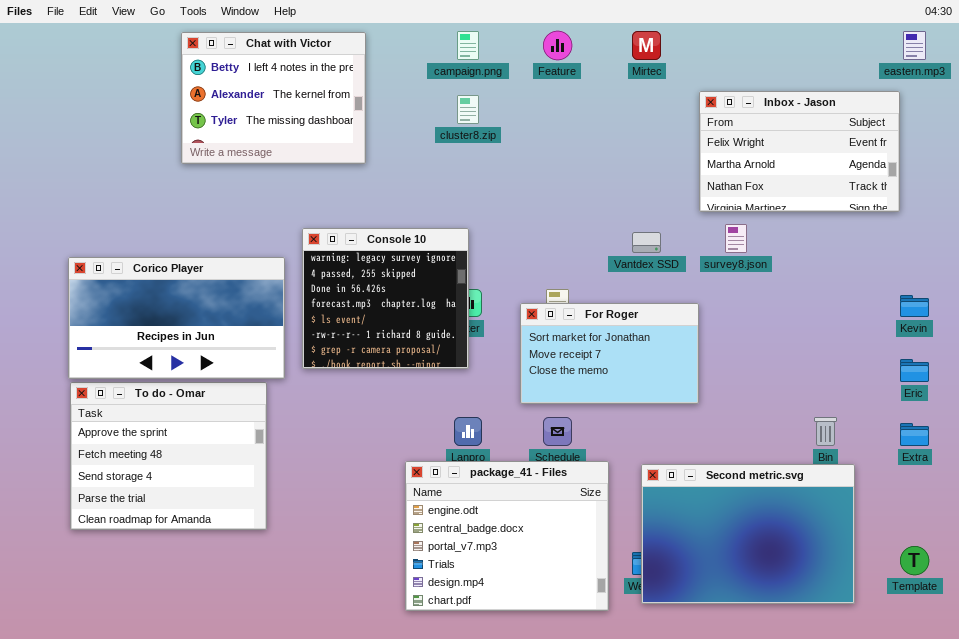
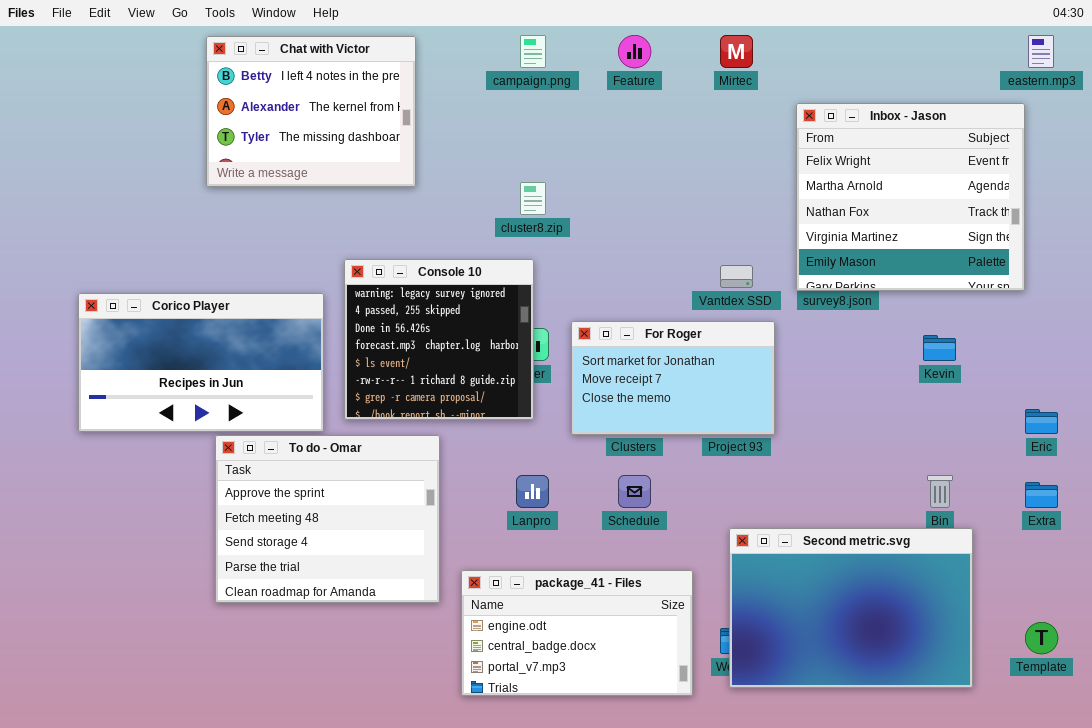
Inbox - Jason: [699,91,900,212] -> [796,103,1025,291], resized
cluster8.zip: [457,95,479,124] -> [520,182,546,215], moved
Kevin: [900,295,929,317] -> [923,335,956,361], moved
For Roger: [520,303,699,404] -> [571,321,775,435], moved
To do - Omar: [70,382,267,530] -> [215,435,440,603], moved
package_41 - Files: [405,461,609,611] -> [461,570,693,696], resized

